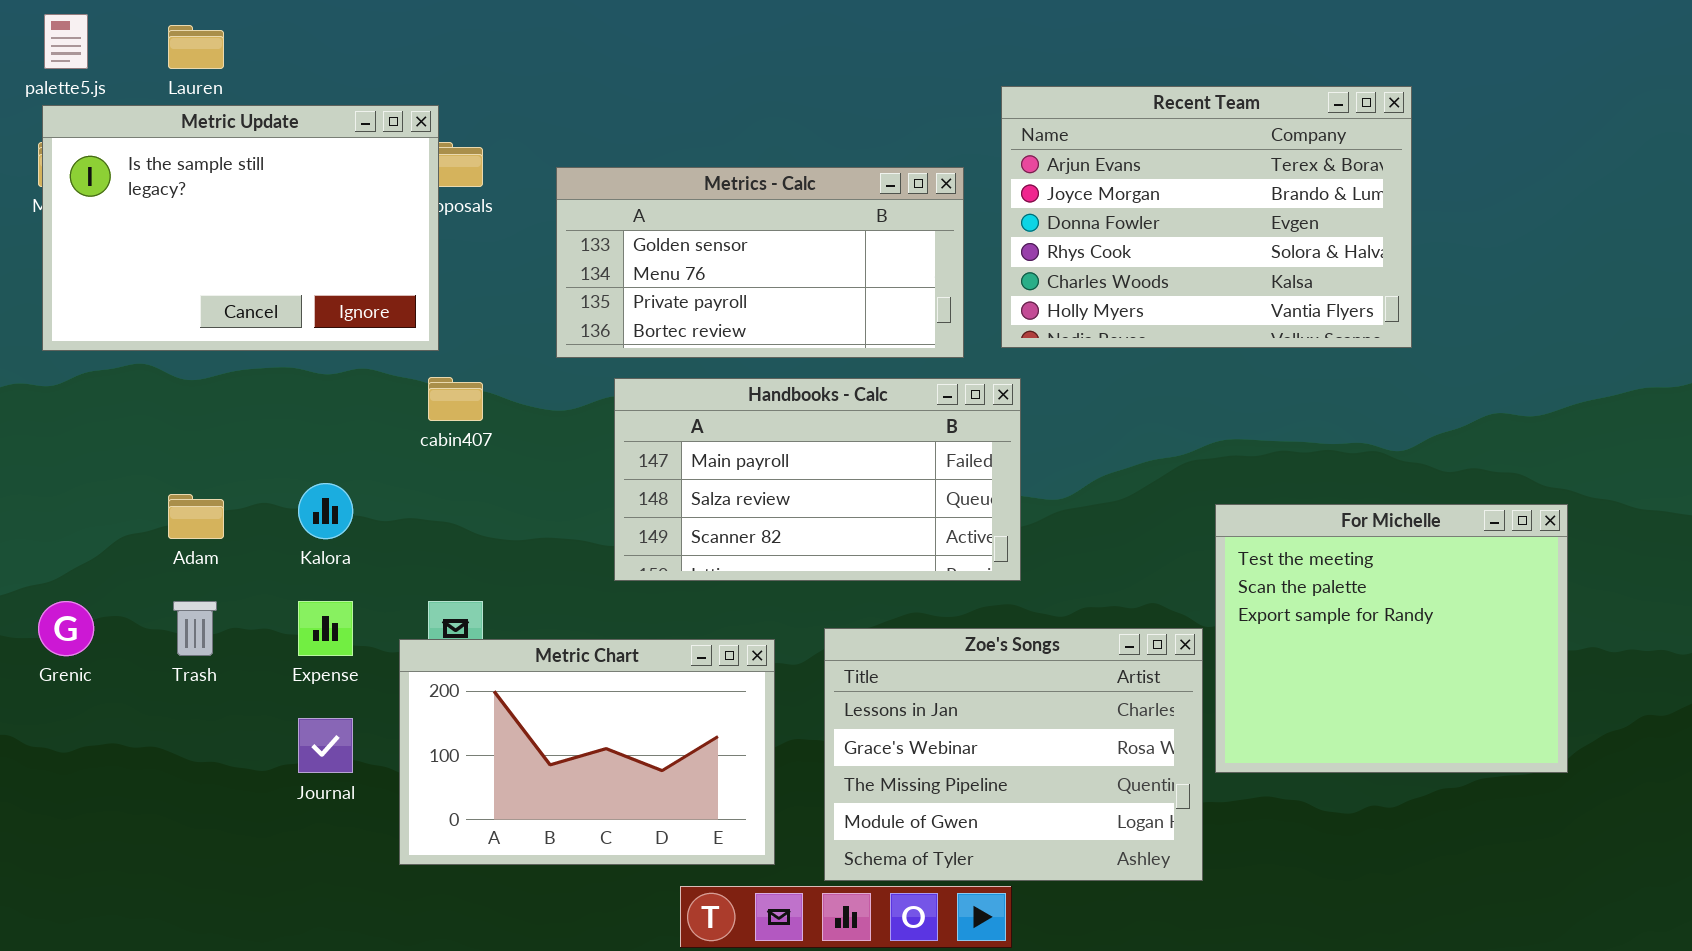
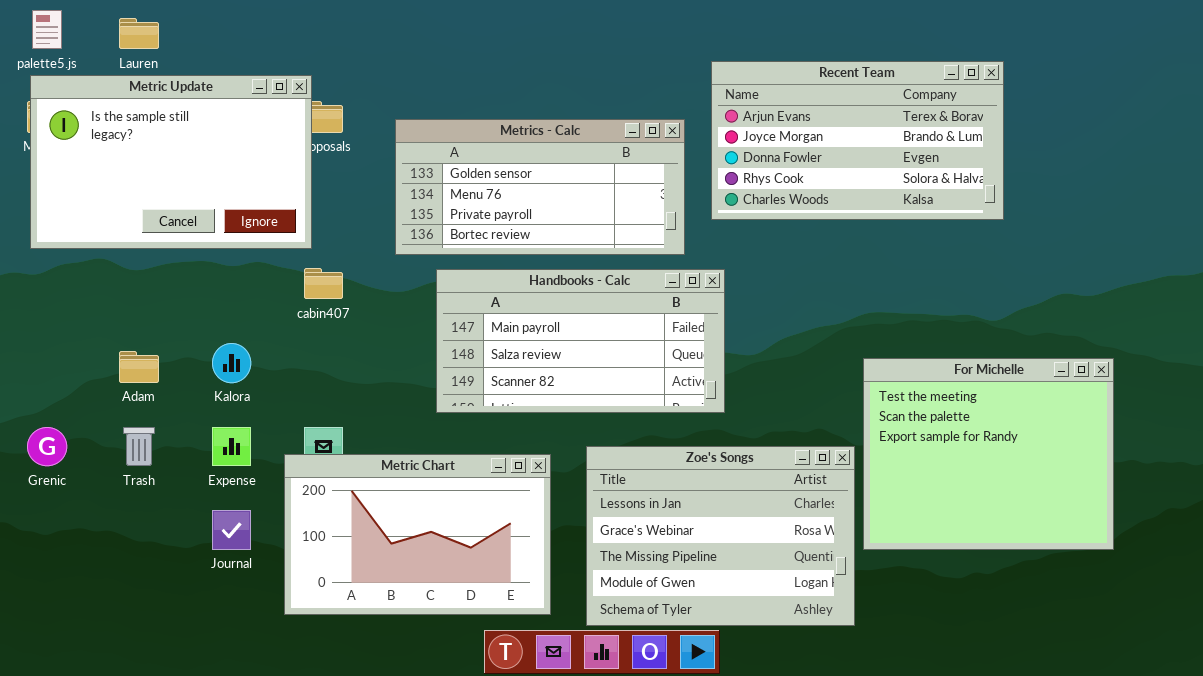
Recent Team: [1001,86,1412,348] -> [711,61,1004,220], resized

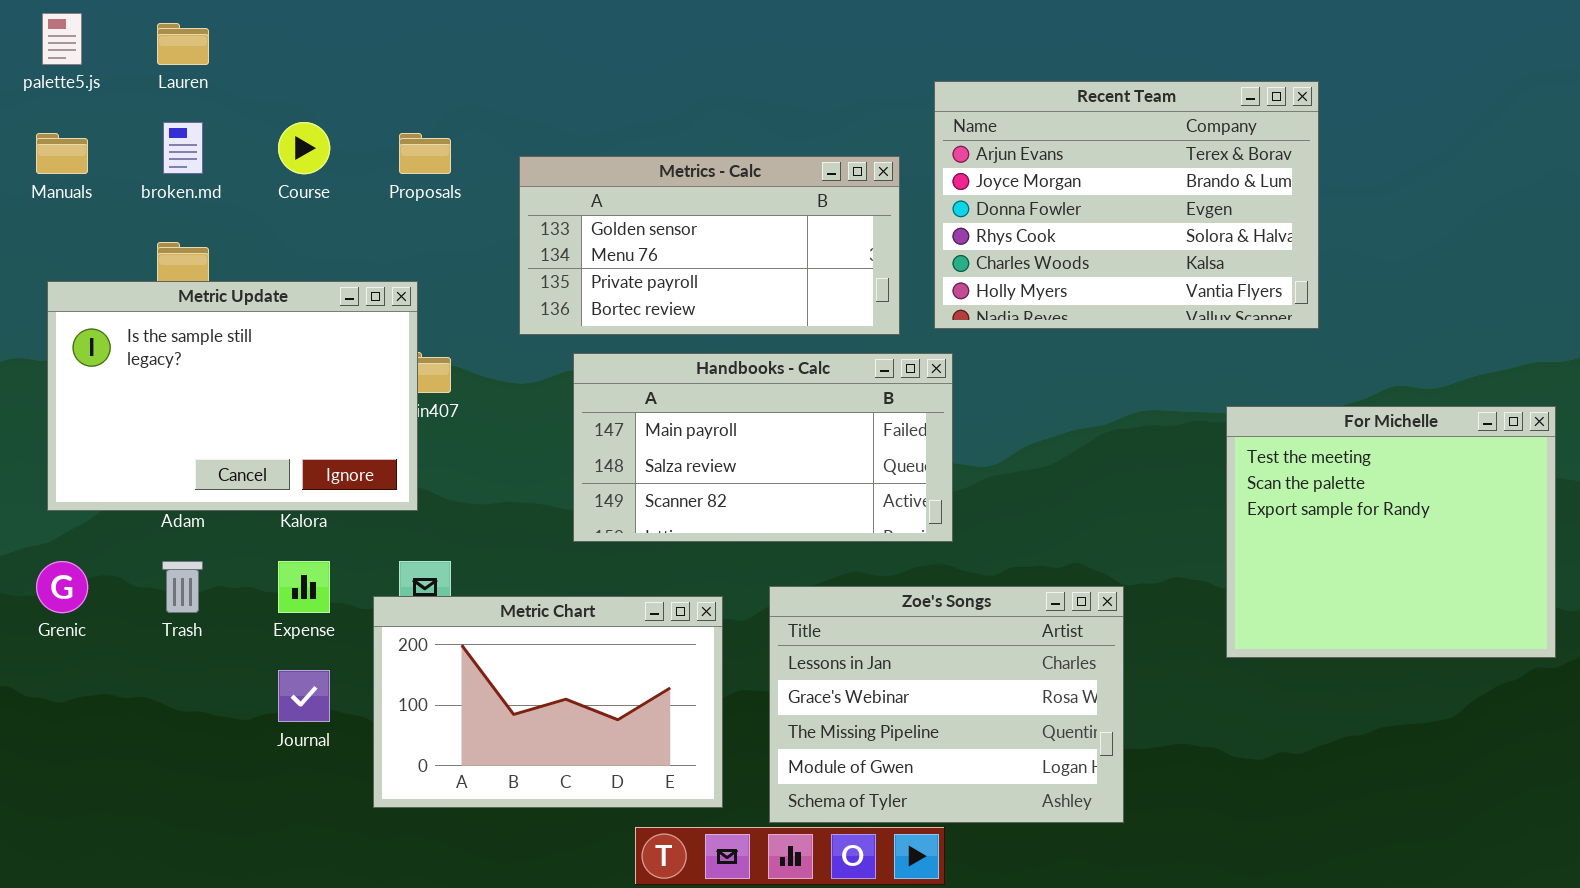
Recent Team: [711,61,1004,220] -> [934,81,1319,329], resized
Metric Update: [30,75,312,249] -> [47,281,418,511], moved
For Michelle: [863,358,1114,550] -> [1226,406,1556,658], moved

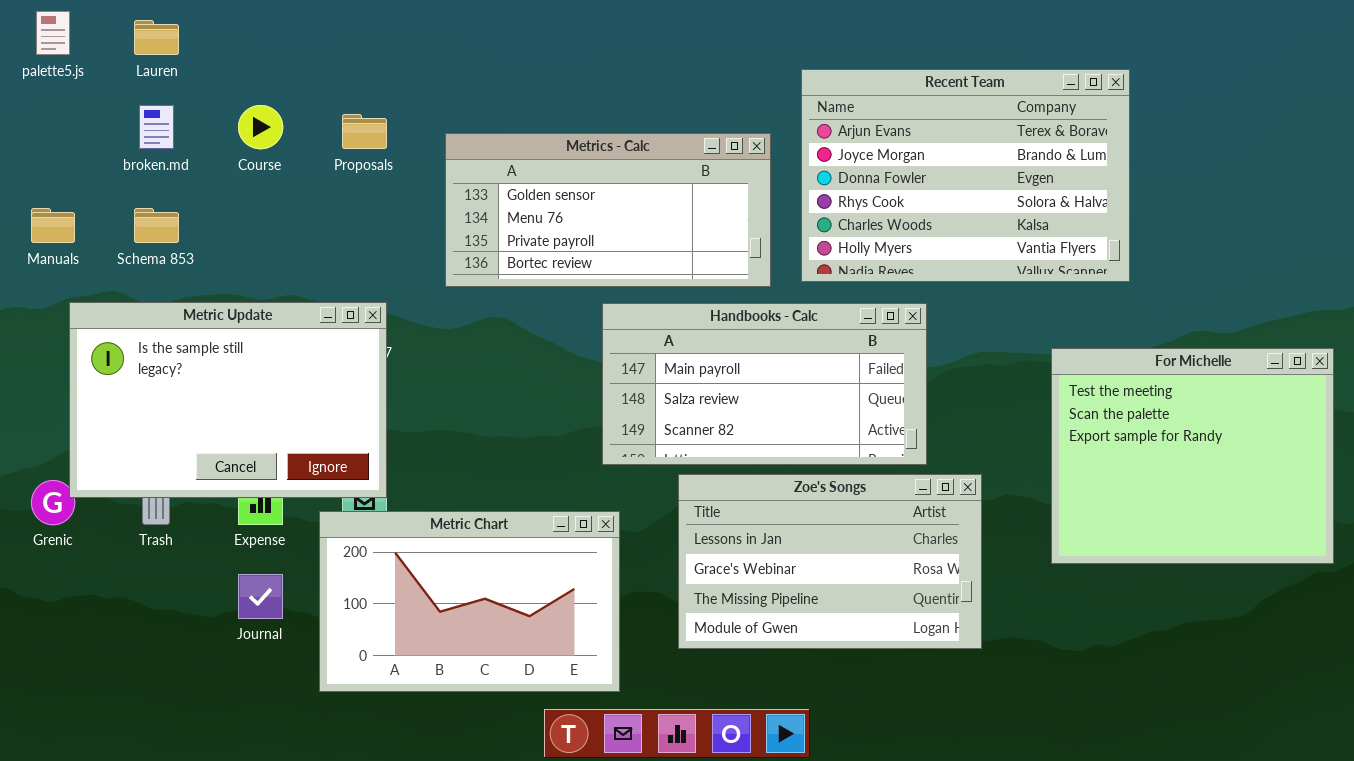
Manuals: [36,133,88,174] -> [31,208,75,243], moved
Metric Update: [47,281,418,511] -> [69,302,387,498], moved
Handbooks - Calc: [573,353,953,542] -> [602,303,927,465], moved
Zoe's Songs: [769,586,1124,823] -> [678,474,982,649], moved, resized

